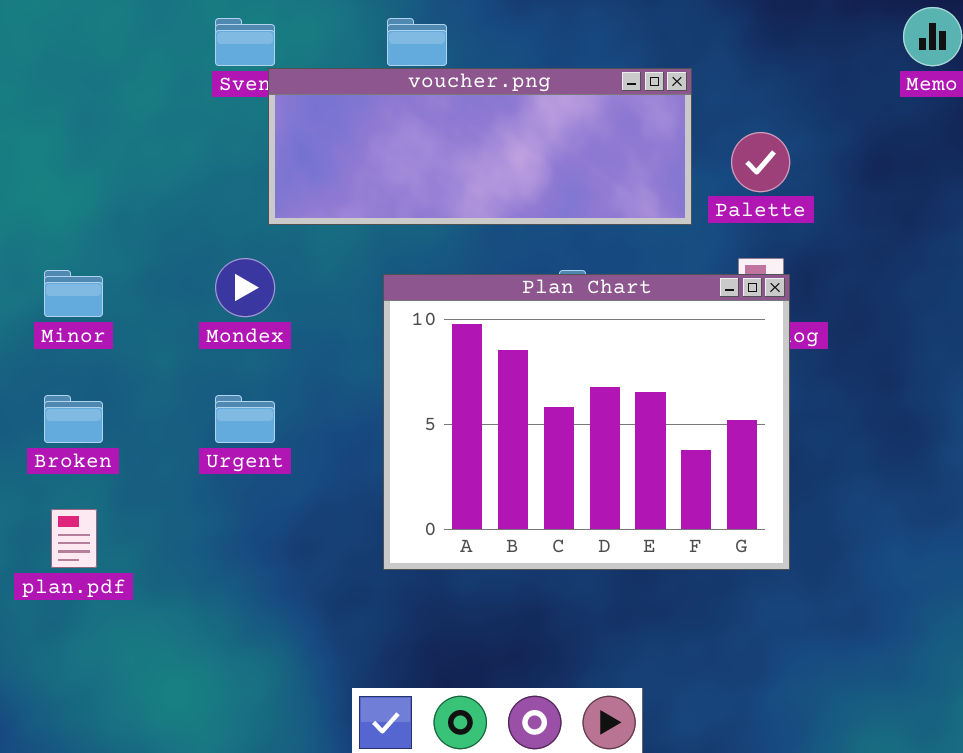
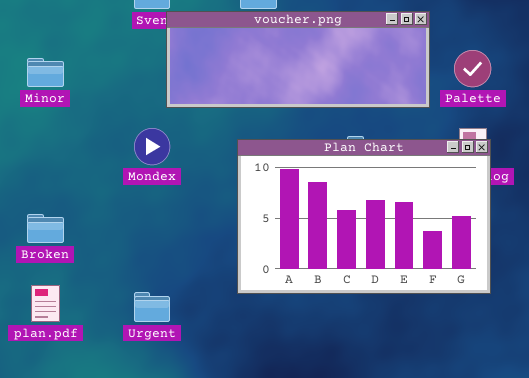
Minor: [44,270,103,317] -> [27,58,64,87], moved
Plan Chart: [383,274,790,570] -> [237,139,491,294], resized
Urgent: [215,395,275,443] -> [134,292,170,322], moved

